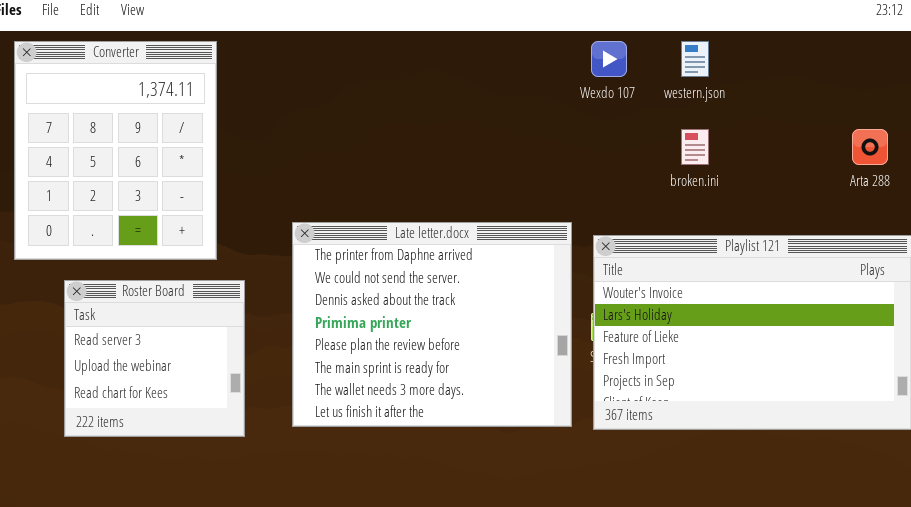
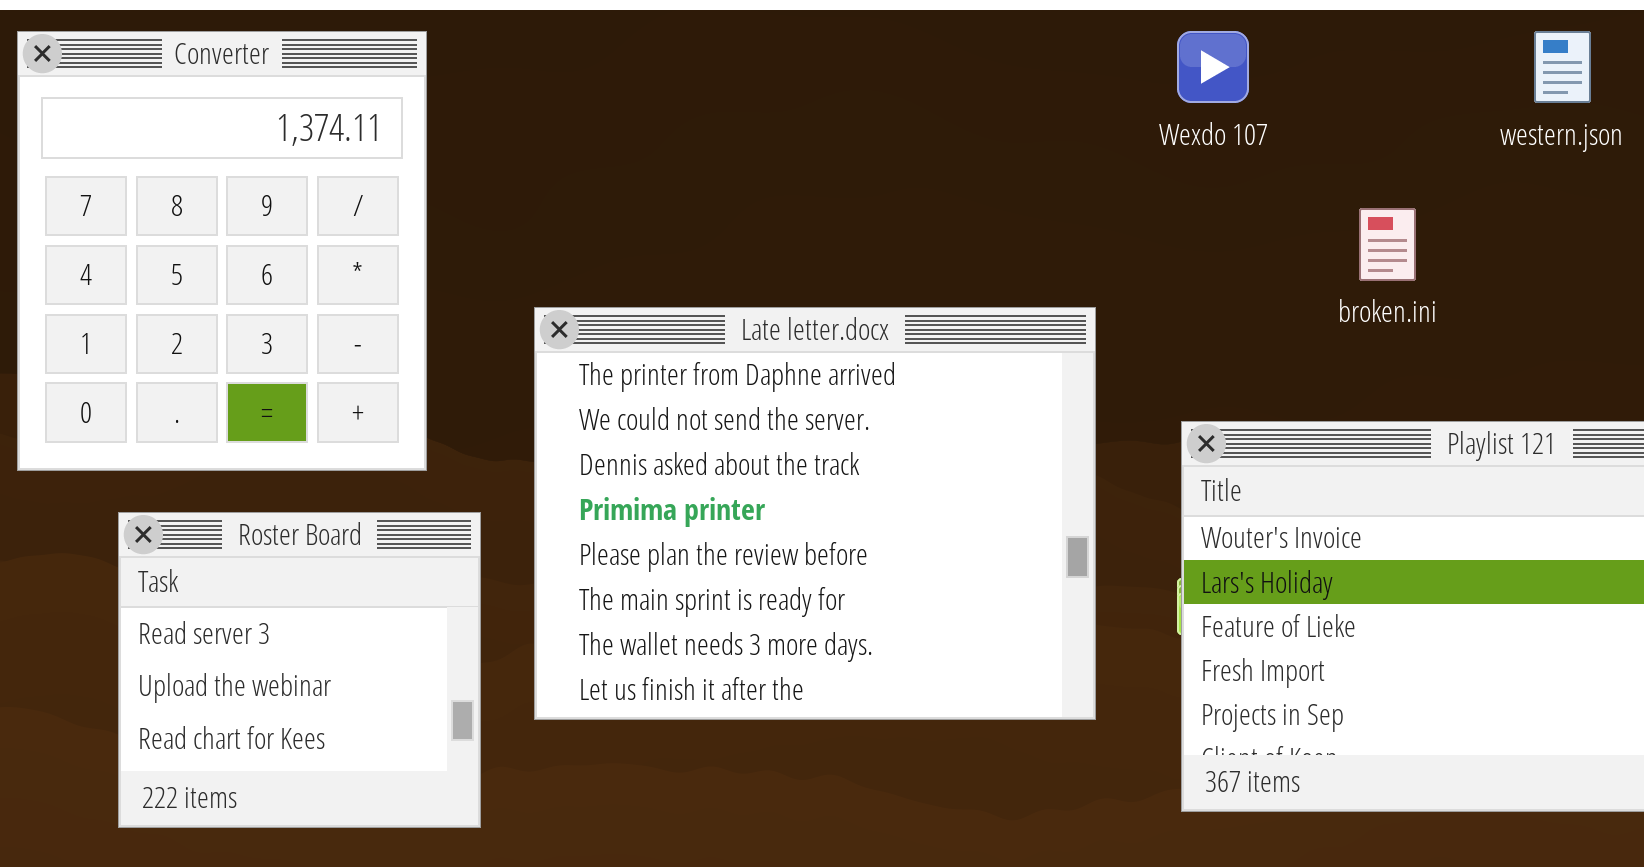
western.json: [681,41,709,77] -> [1534,31,1591,103], moved
Late letter.docx: [292,222,572,427] -> [534,307,1096,720], moved

